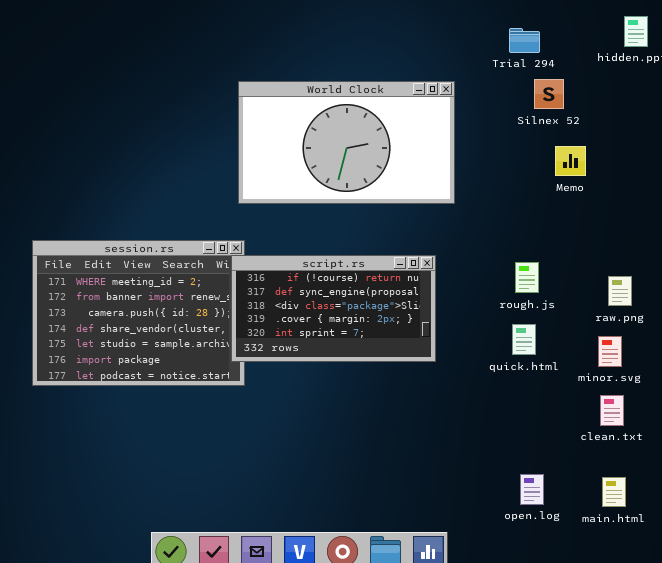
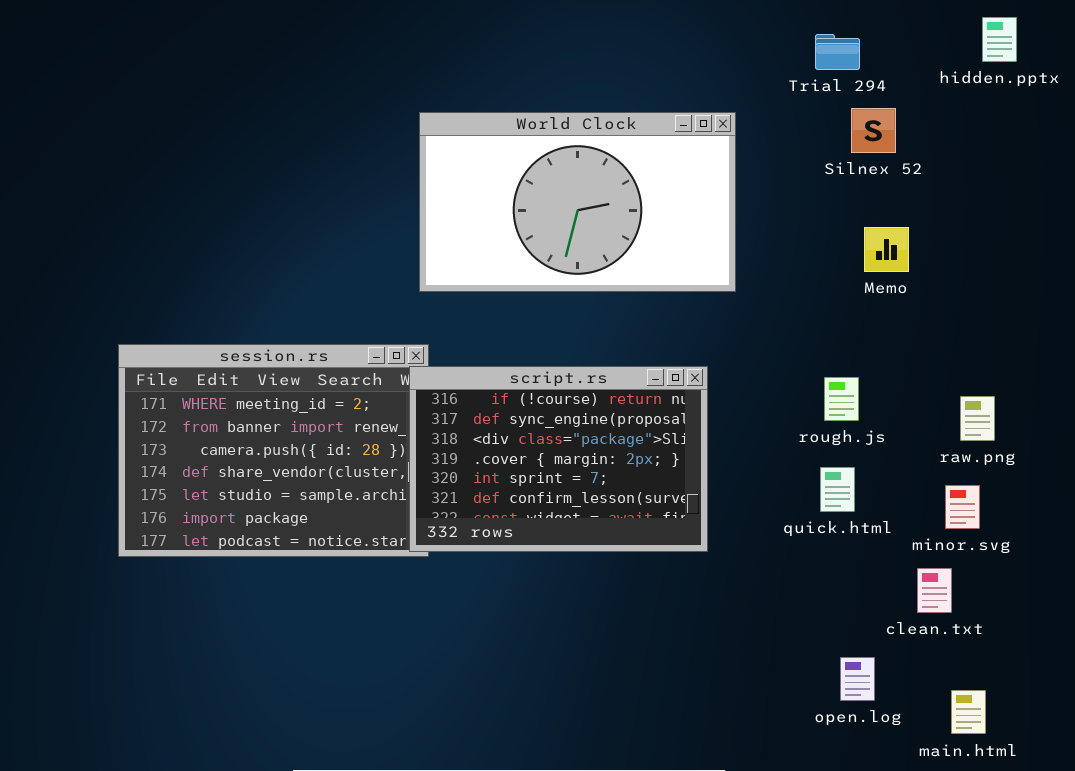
Memo: [555,146,586,176] -> [864,227,909,272], moved
script.rs: [231,255,436,362] -> [409,366,708,552], resized
clean.txt: [600,395,624,426] -> [917,568,952,613], moved
open.log: [520,474,544,505] -> [840,657,875,701], moved

